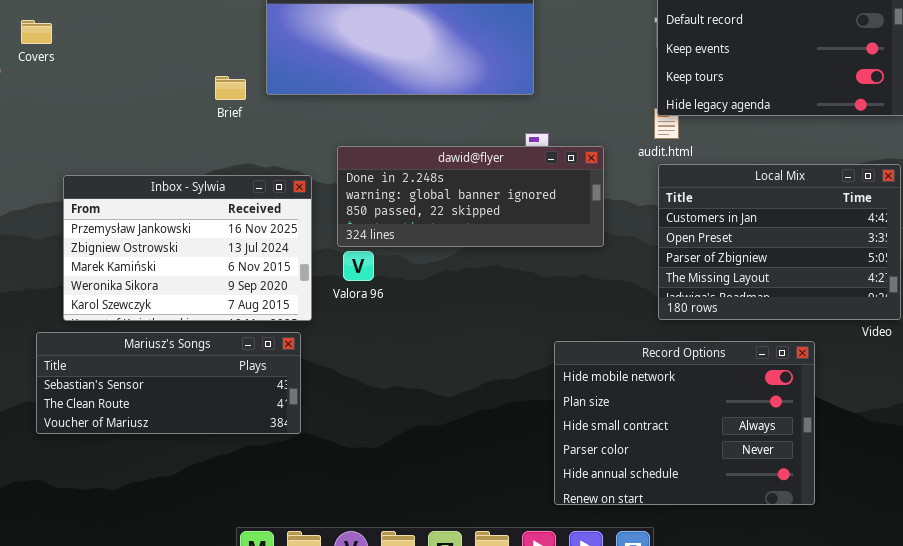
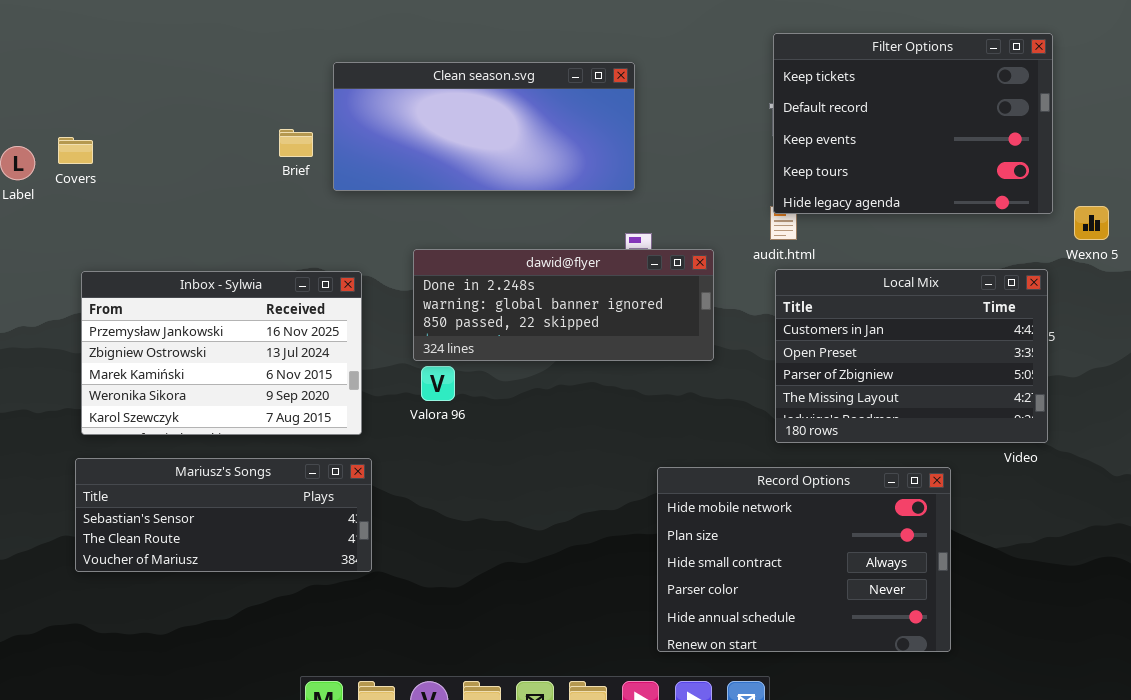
Covers: [21,20,52,44] -> [58,137,93,164], moved
Brief: [215,76,246,100] -> [279,129,313,157], moved
Inbox - Sylwia: [63,175,312,321] -> [81,271,362,435], moved

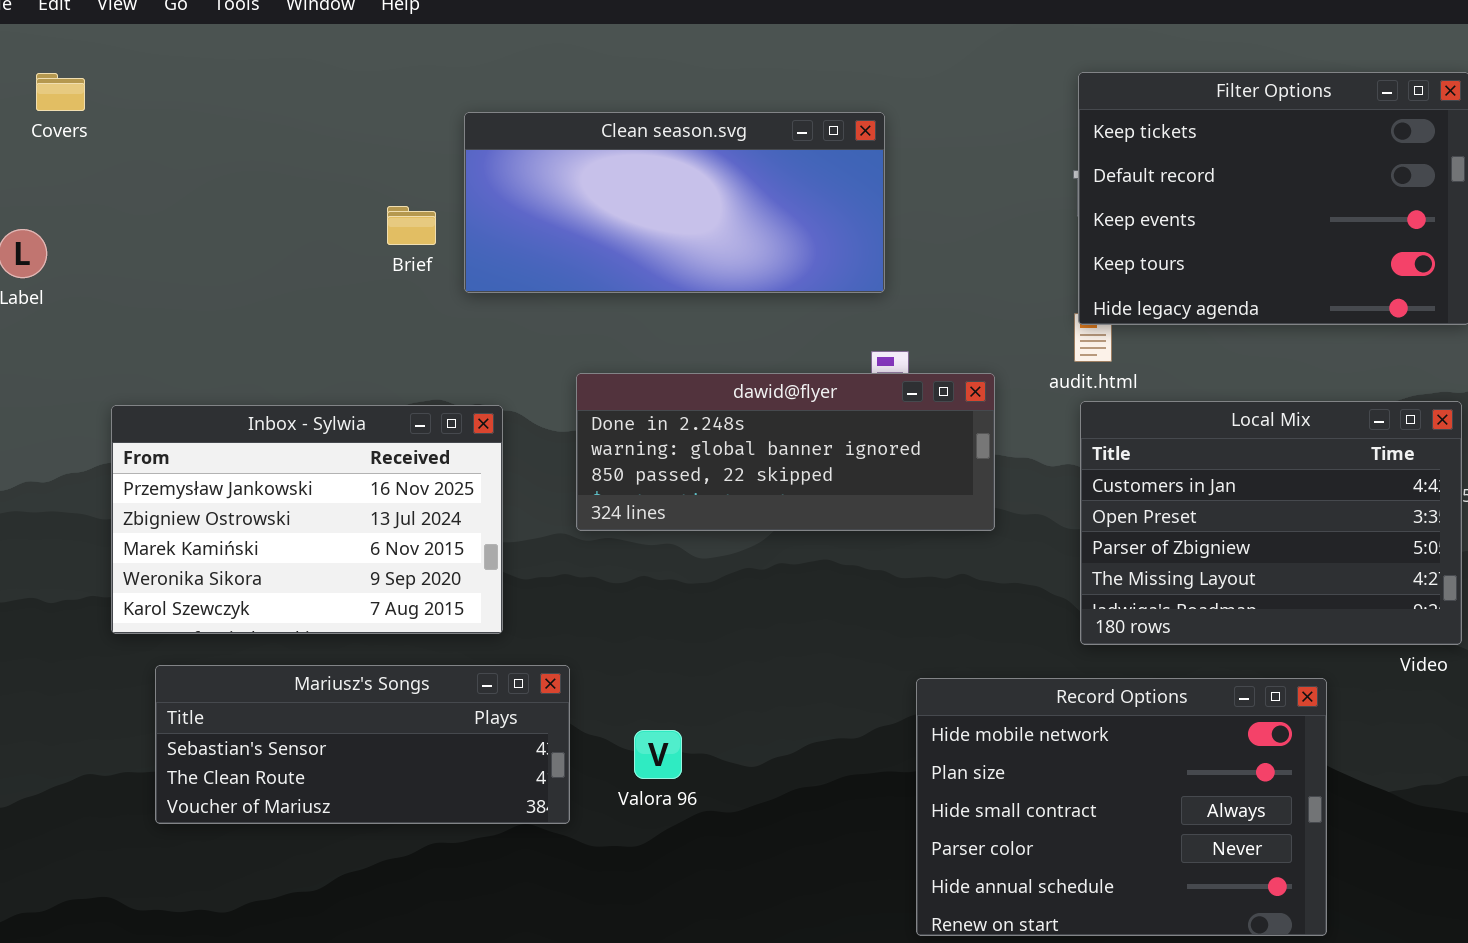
Covers: [58,137,93,164] -> [36,73,85,111], moved
Valora 96: [421,366,455,401] -> [634,730,682,779], moved
Mariusz's Songs: [75,458,372,572] -> [155,665,570,824], moved

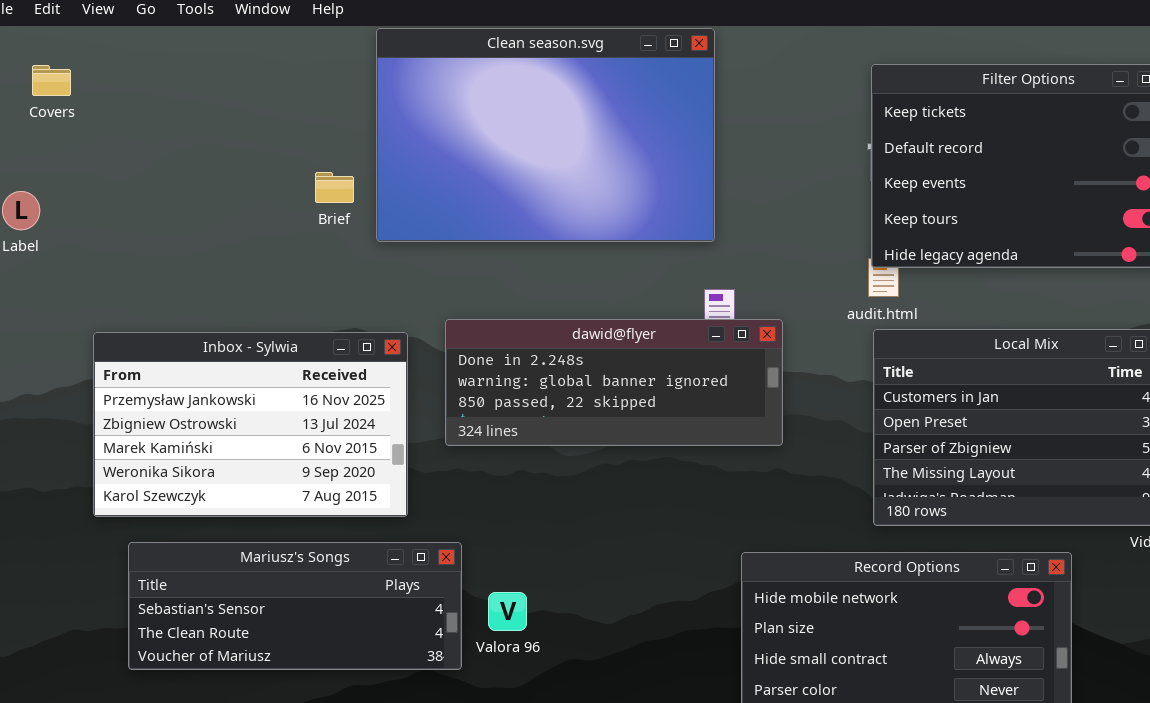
Clean season.svg: [464,112,885,293] -> [376,28,715,242], resized
dawid@flyer: [576,373,995,531] -> [445,319,783,446], moved
Valora 96: [634,730,682,779] -> [488,592,527,631], moved

